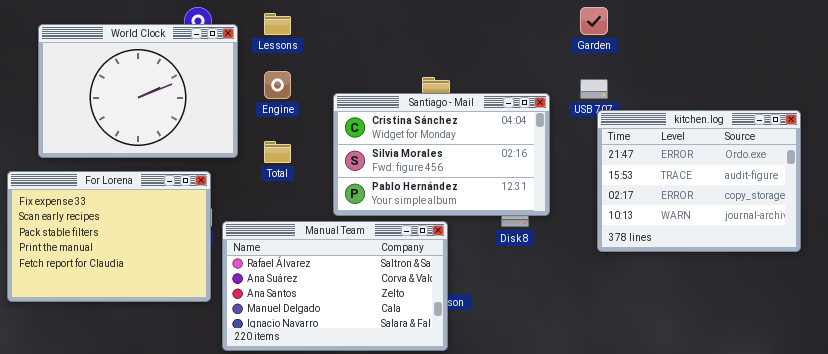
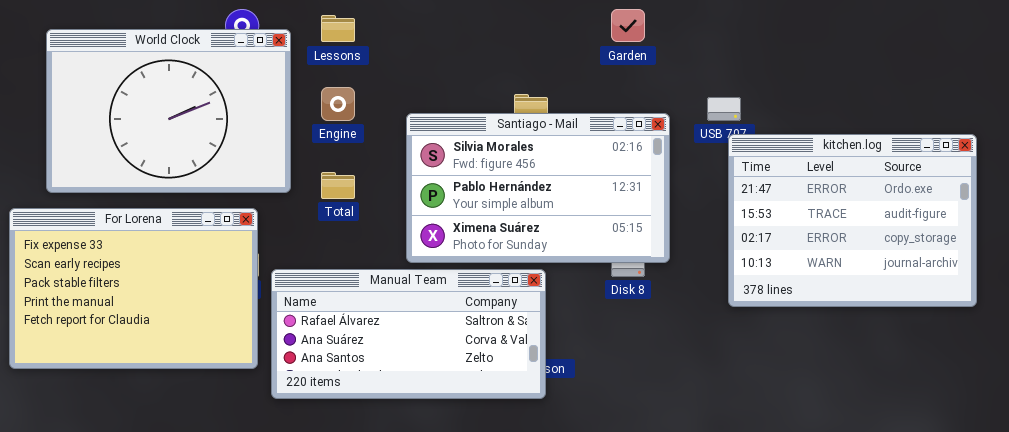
Garden: [580,7,608,35] -> [611,9,645,42], moved
Santiago - Mail: [333,93,550,216] -> [406,113,670,263], scrolled down 1 row
Manual Team: [222,221,448,351] -> [271,269,546,399], resized

